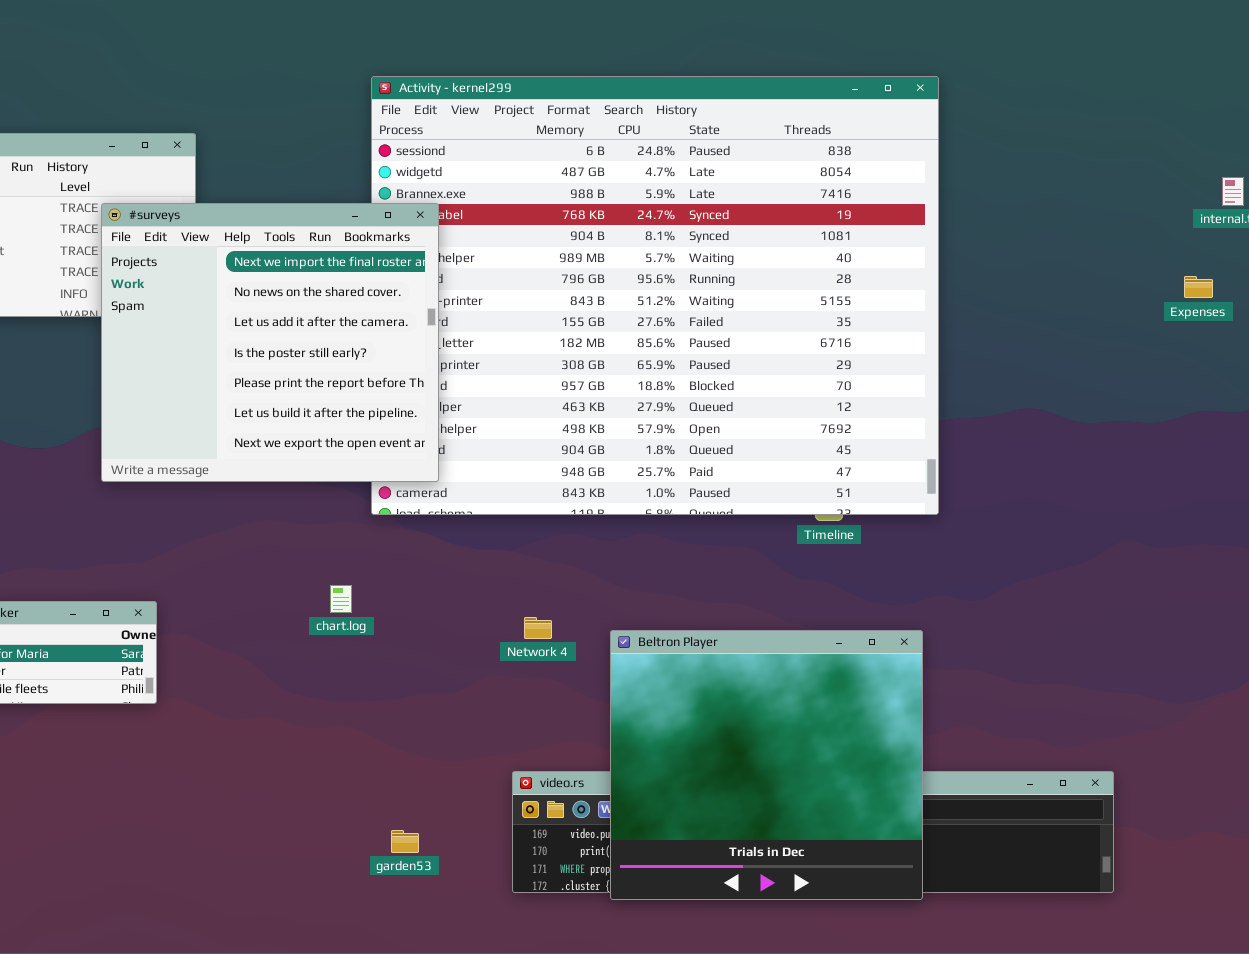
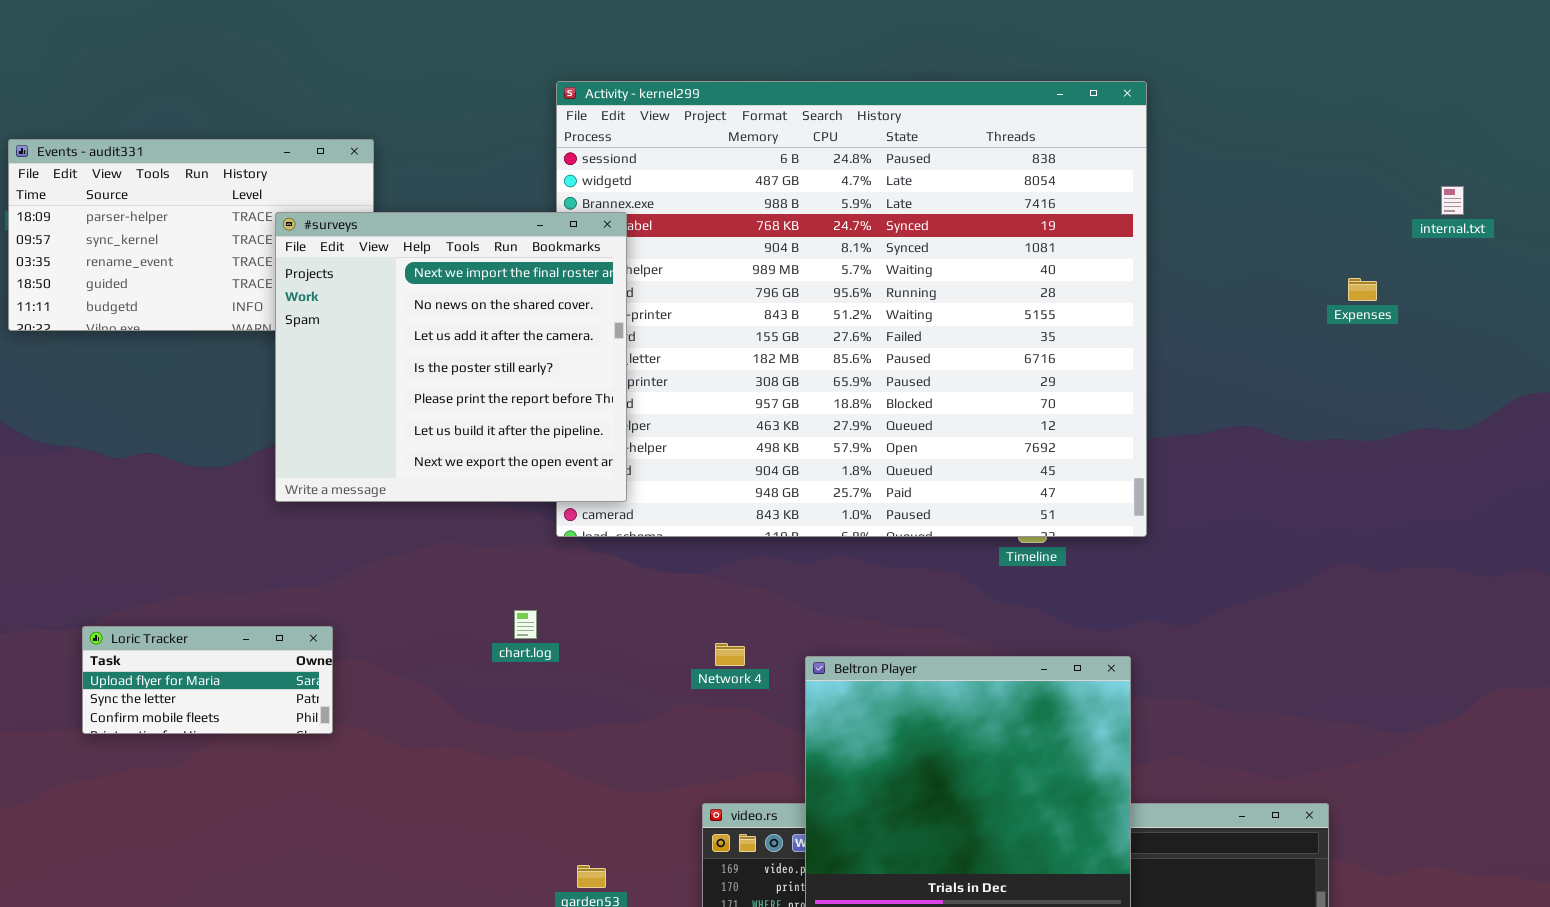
Expenses: [1184,276,1213,298] -> [1348,278,1377,301], moved

